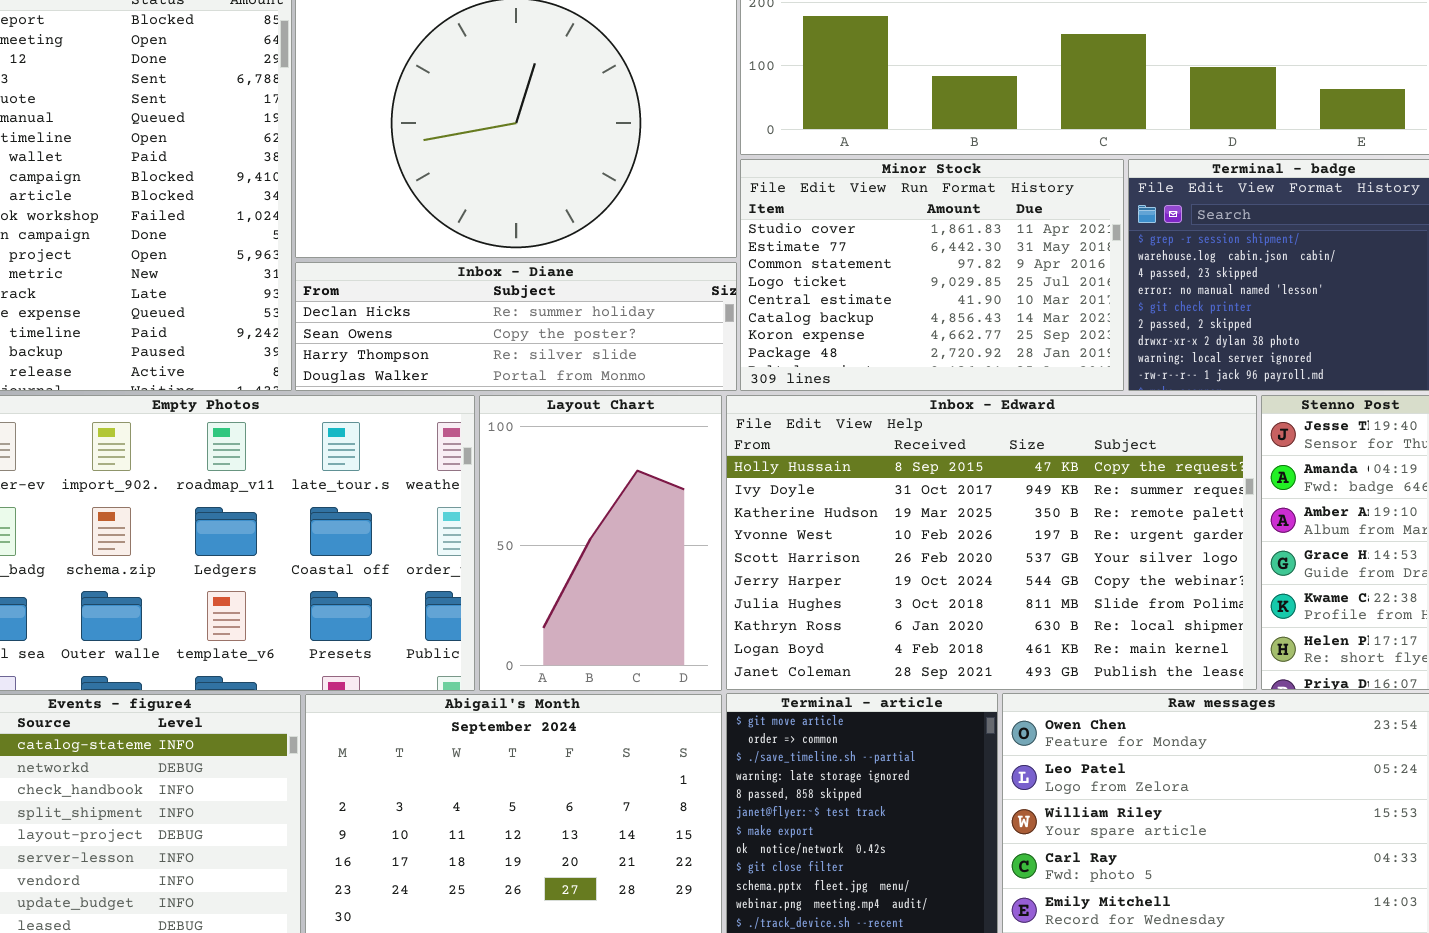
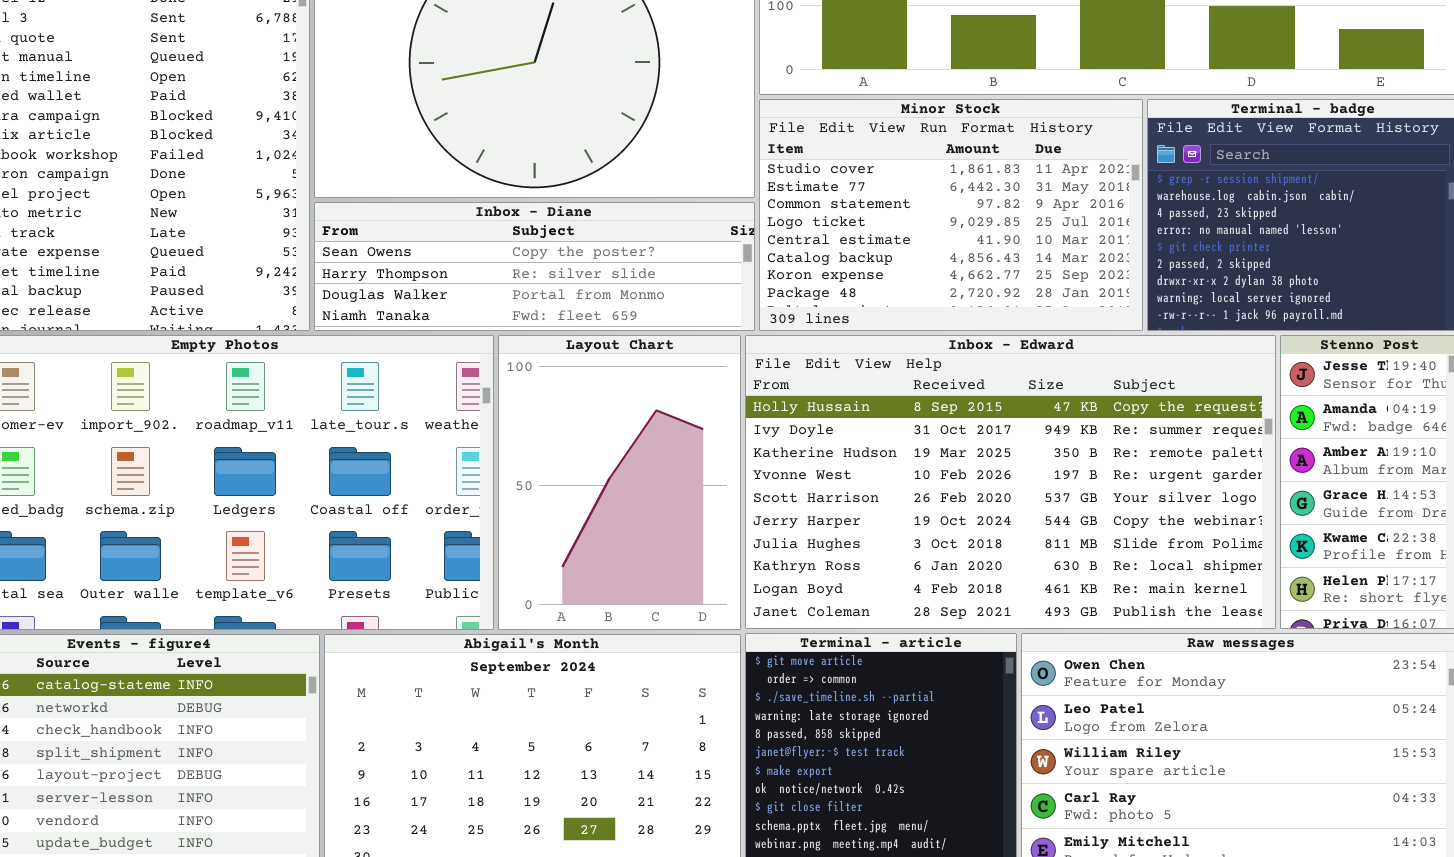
Inbox - Diane: [295,262,737,391] -> [314,202,755,331], scrolled down 1 row

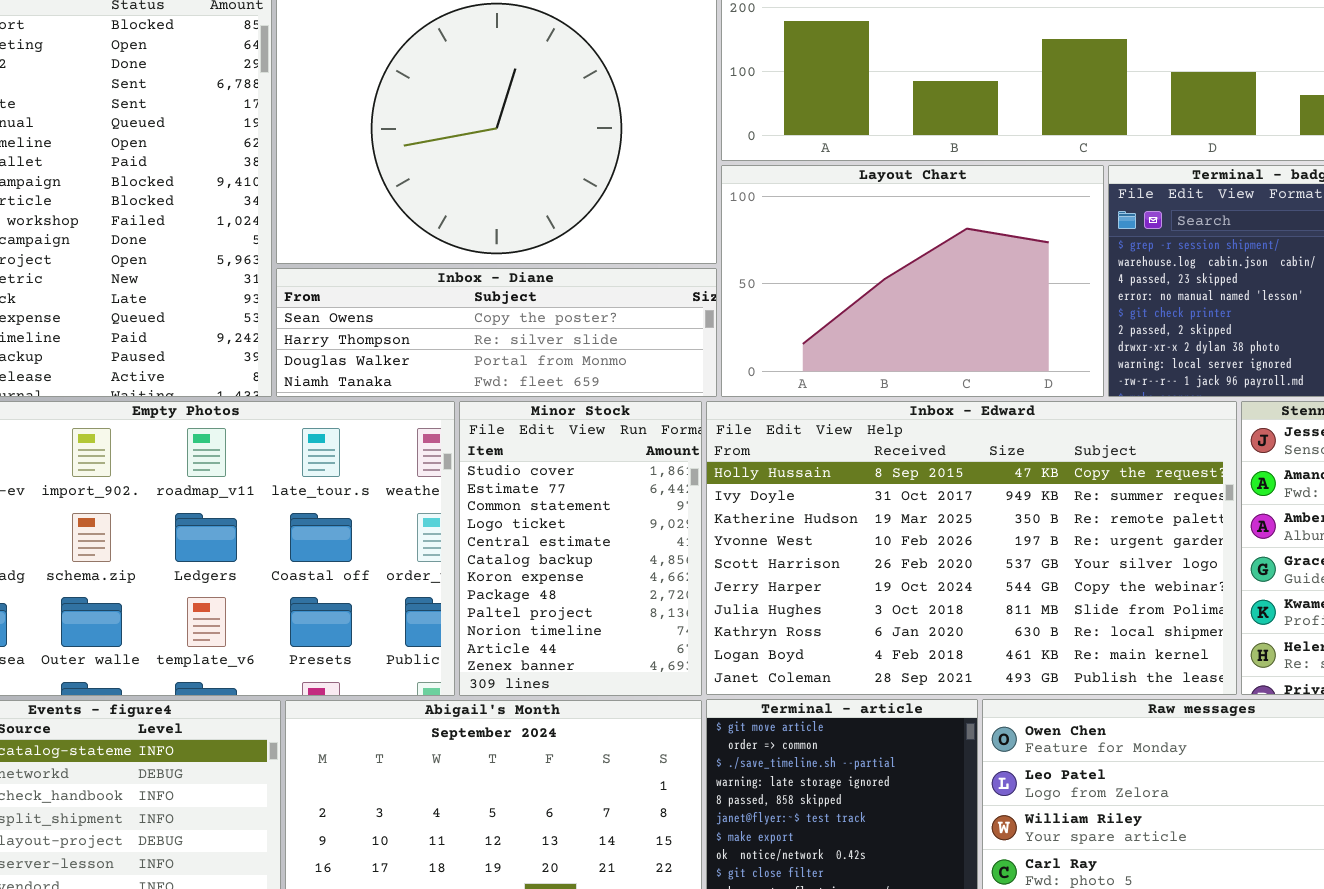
Minor Stock: [759,99,1143,331] -> [459,401,702,696], moved, resized
Layout Chart: [498,335,741,630] -> [721,165,1104,397], moved, resized

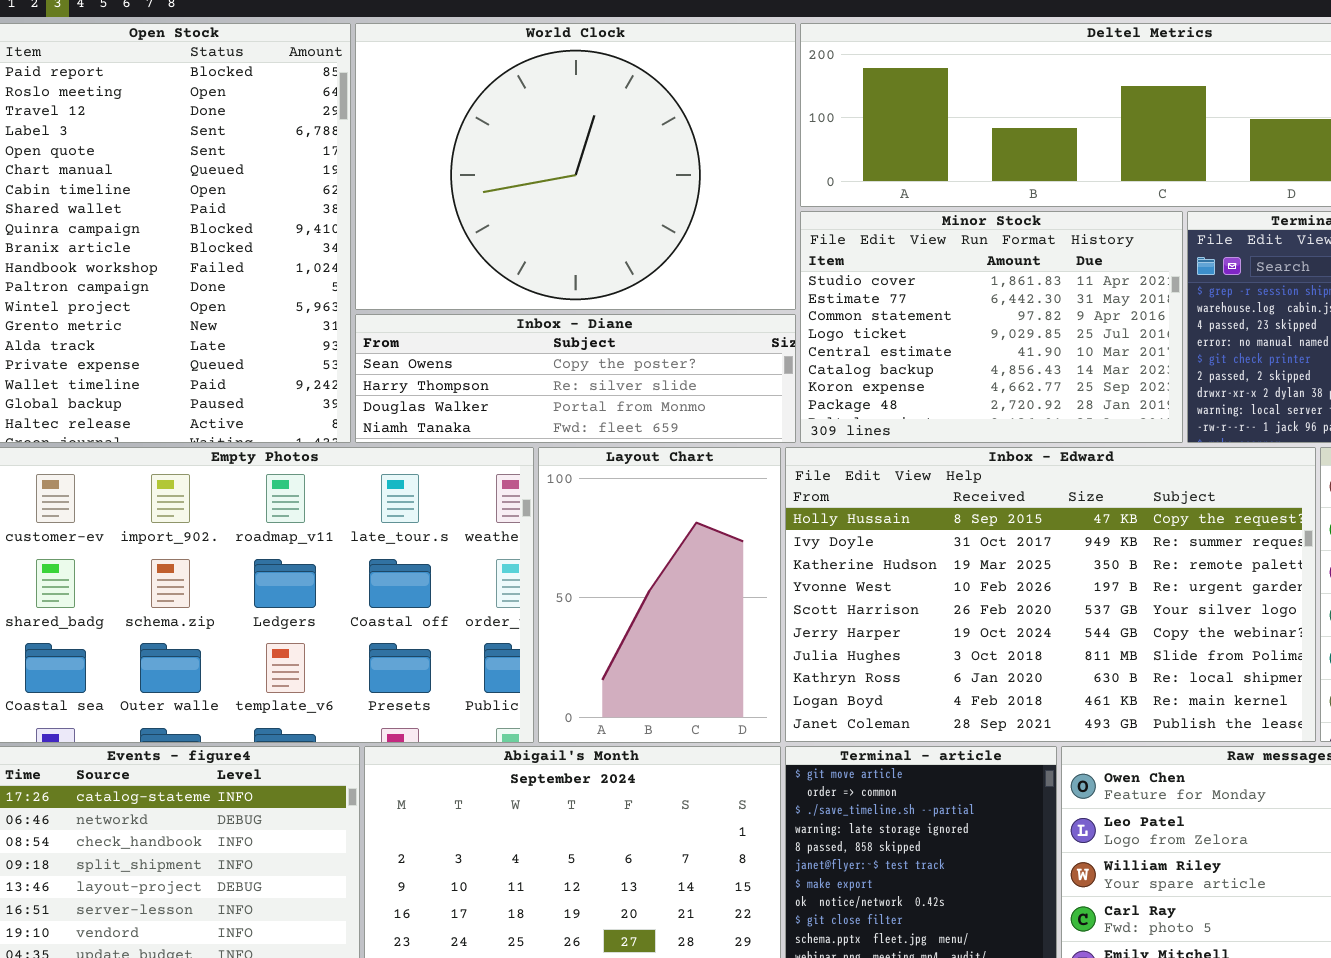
Layout Chart: [721,165,1104,397] -> [538,447,781,743], moved, resized
Minor Stock: [459,401,702,696] -> [800,211,1183,443], moved, resized

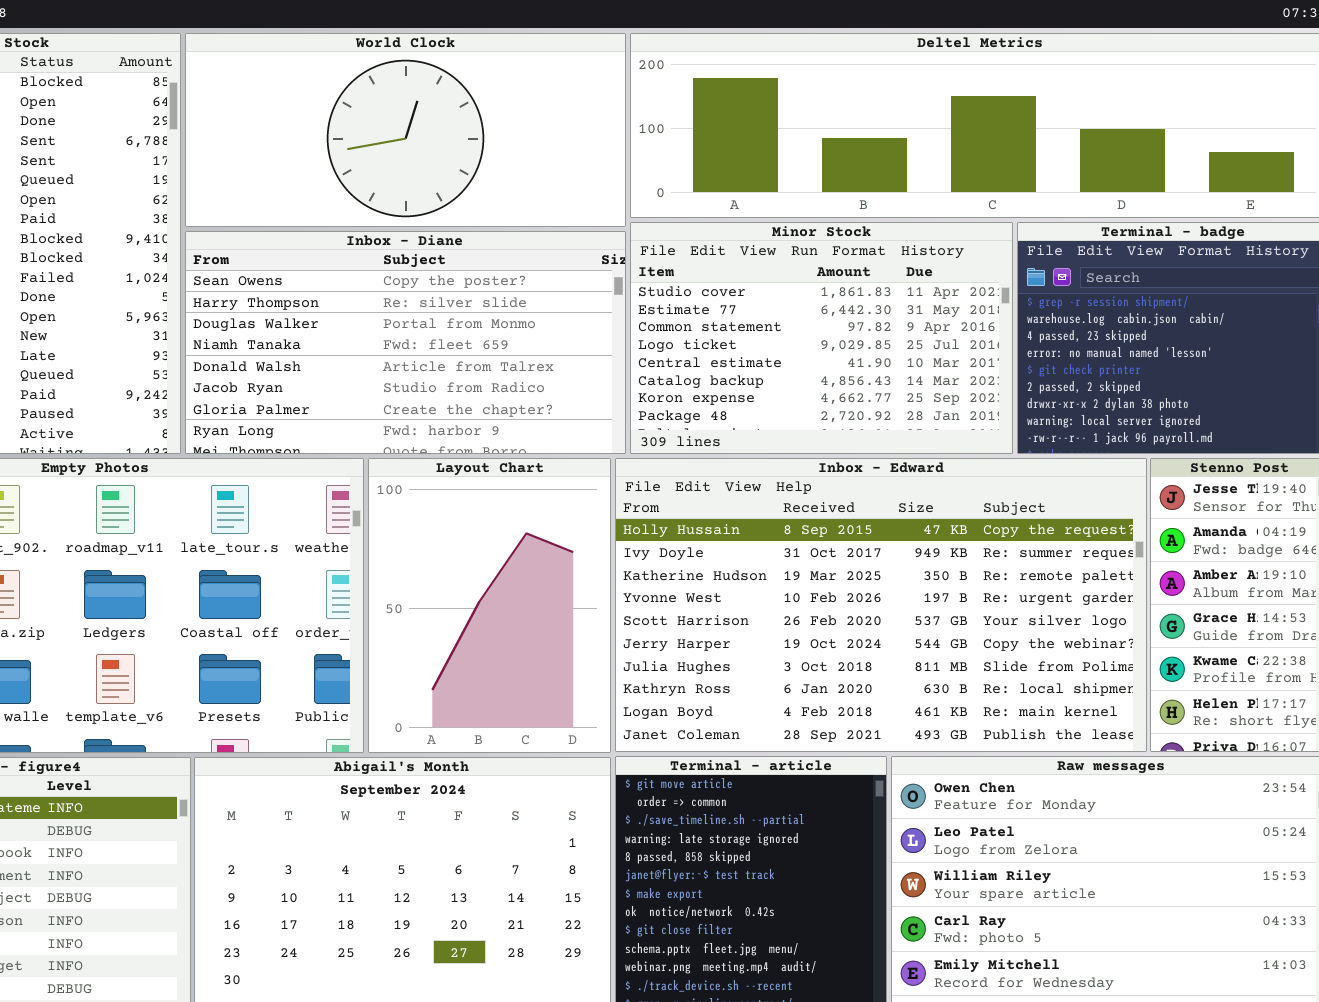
World Clock: [355,23,796,310] -> [185,33,626,227], resized
Inbox - Diane: [355,314,796,443] -> [185,231,626,454], resized

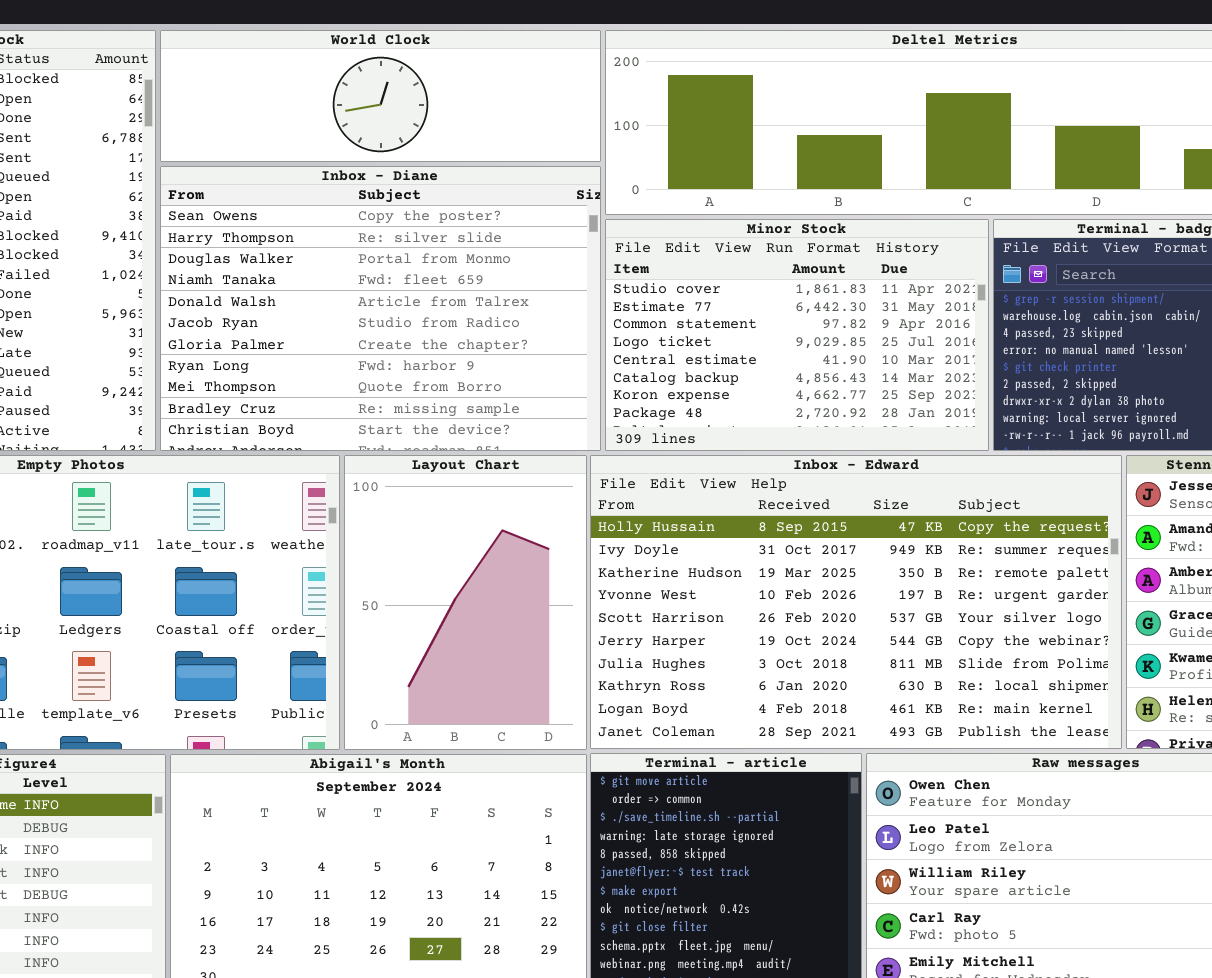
World Clock: [185,33,626,227] -> [160,30,601,162], resized
Inbox - Diane: [185,231,626,454] -> [160,166,601,451], resized

